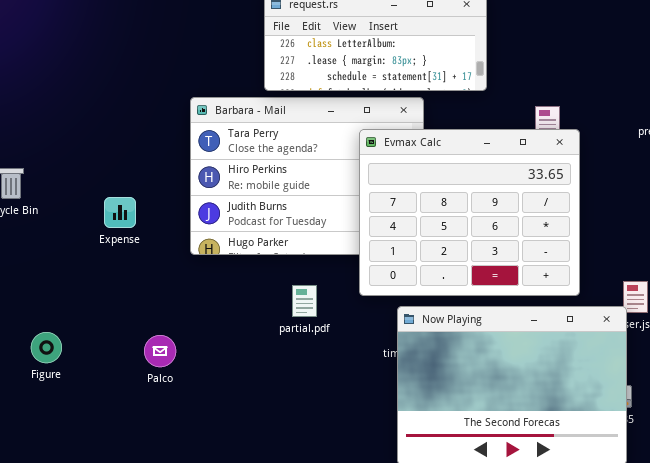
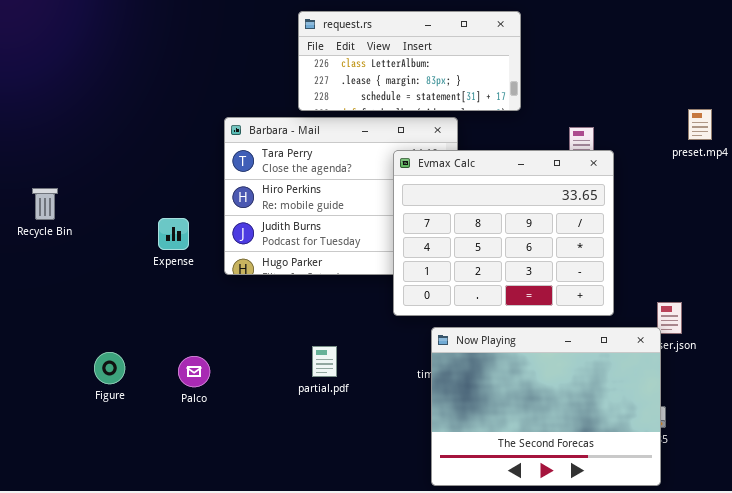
Expense: [104,197,136,228] -> [158,218,189,250], moved
partial.pdf: [292,285,317,317] -> [312,346,337,377], moved
Figure: [31,332,62,363] -> [94,352,125,384], moved

